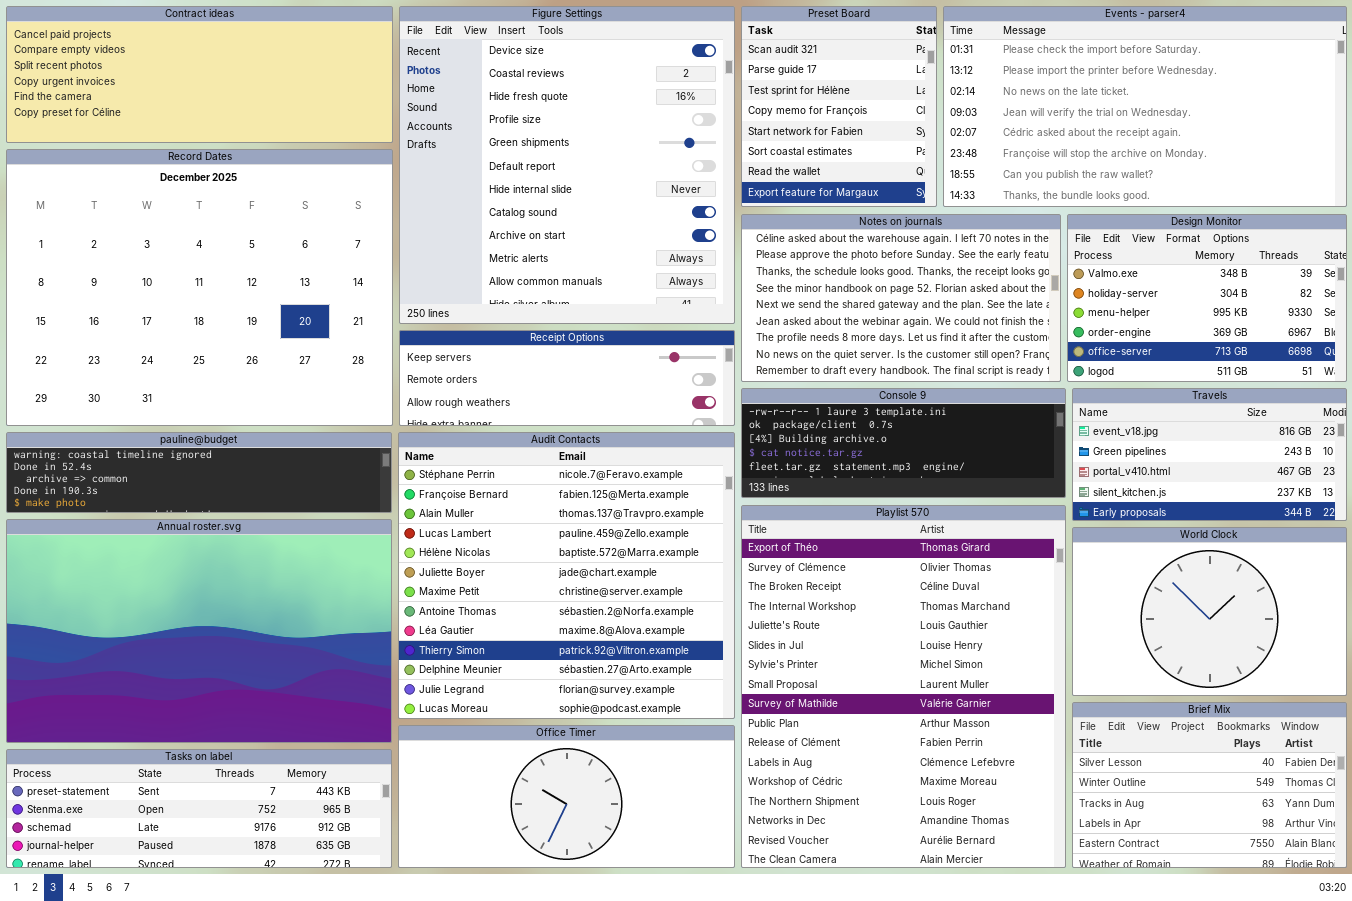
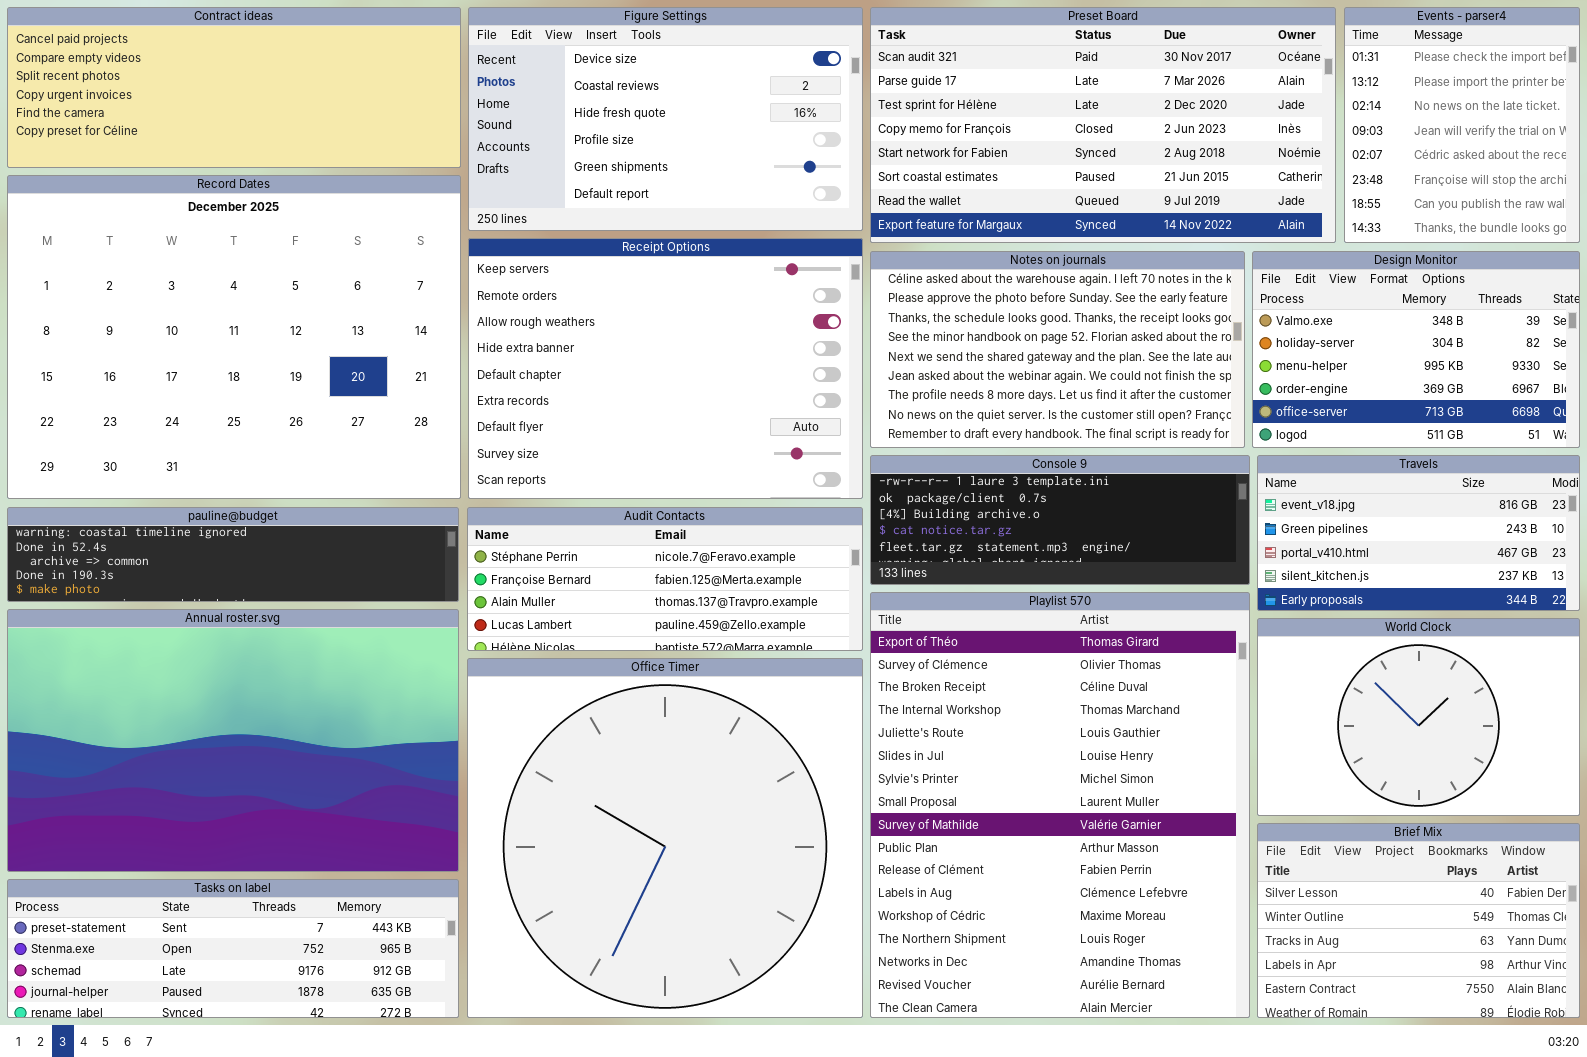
Figure Settings: [399,6,735,324] -> [468,7,863,231], resized
Preset Board: [741,6,937,207] -> [870,7,1336,243], resized
Events - parser4: [943,6,1347,207] -> [1344,7,1580,243], resized
Receipt Options: [399,330,735,426] -> [468,238,863,499], resized
Audit Contacts: [398,432,735,719] -> [467,507,863,651], resized
Office Timer: [398,725,735,868] -> [467,658,863,1018], resized

